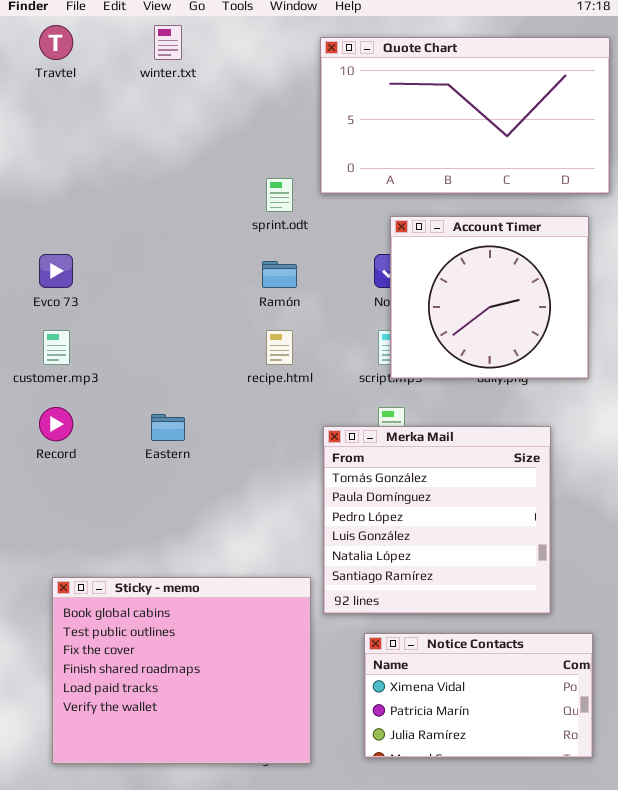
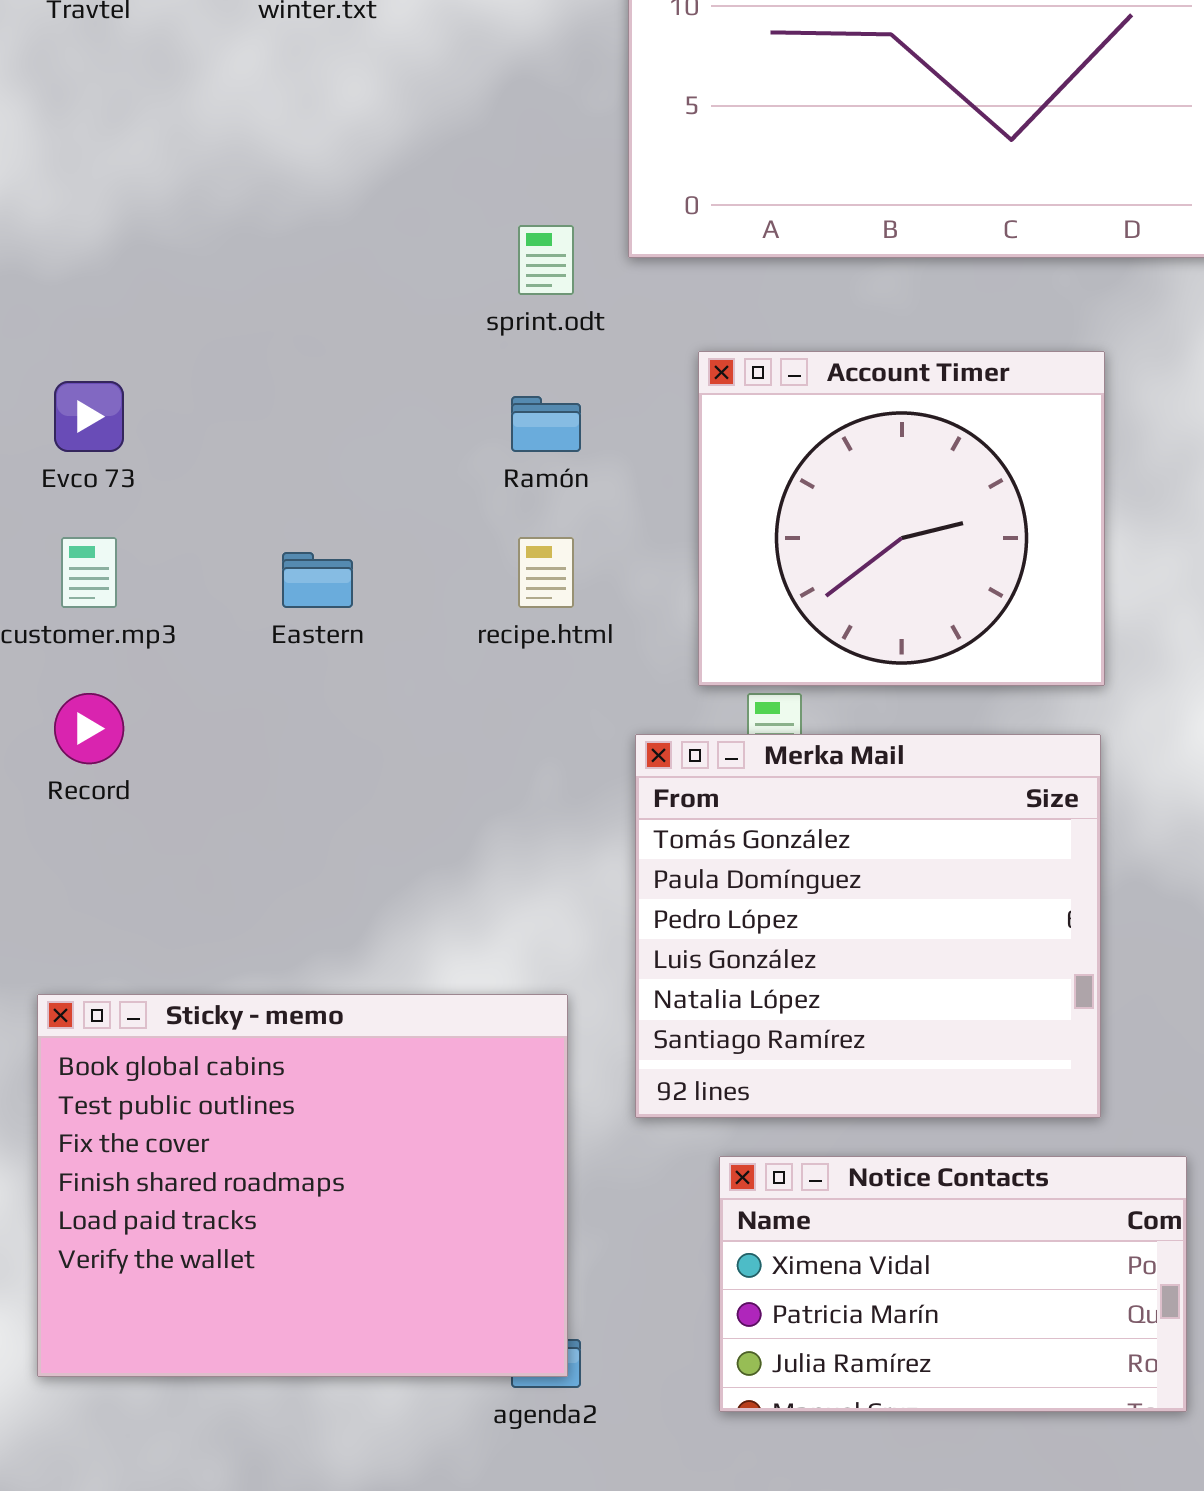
Account Timer: [390,216,589,379] -> [698,351,1105,686], moved
Eastern: [151,414,185,441] -> [282,552,353,608], moved
Sticky - memo: [52,577,311,764] -> [37,994,568,1377], moved

